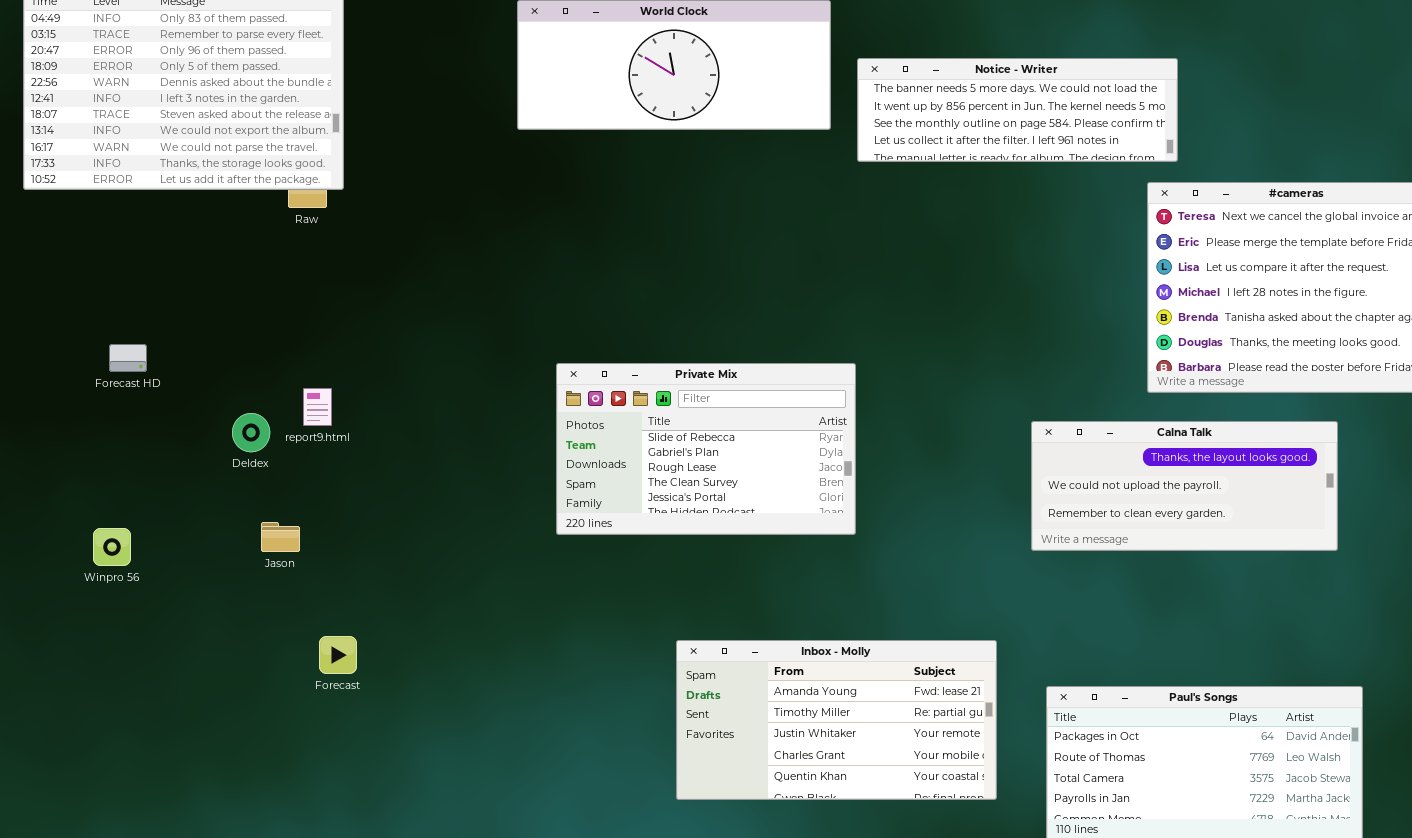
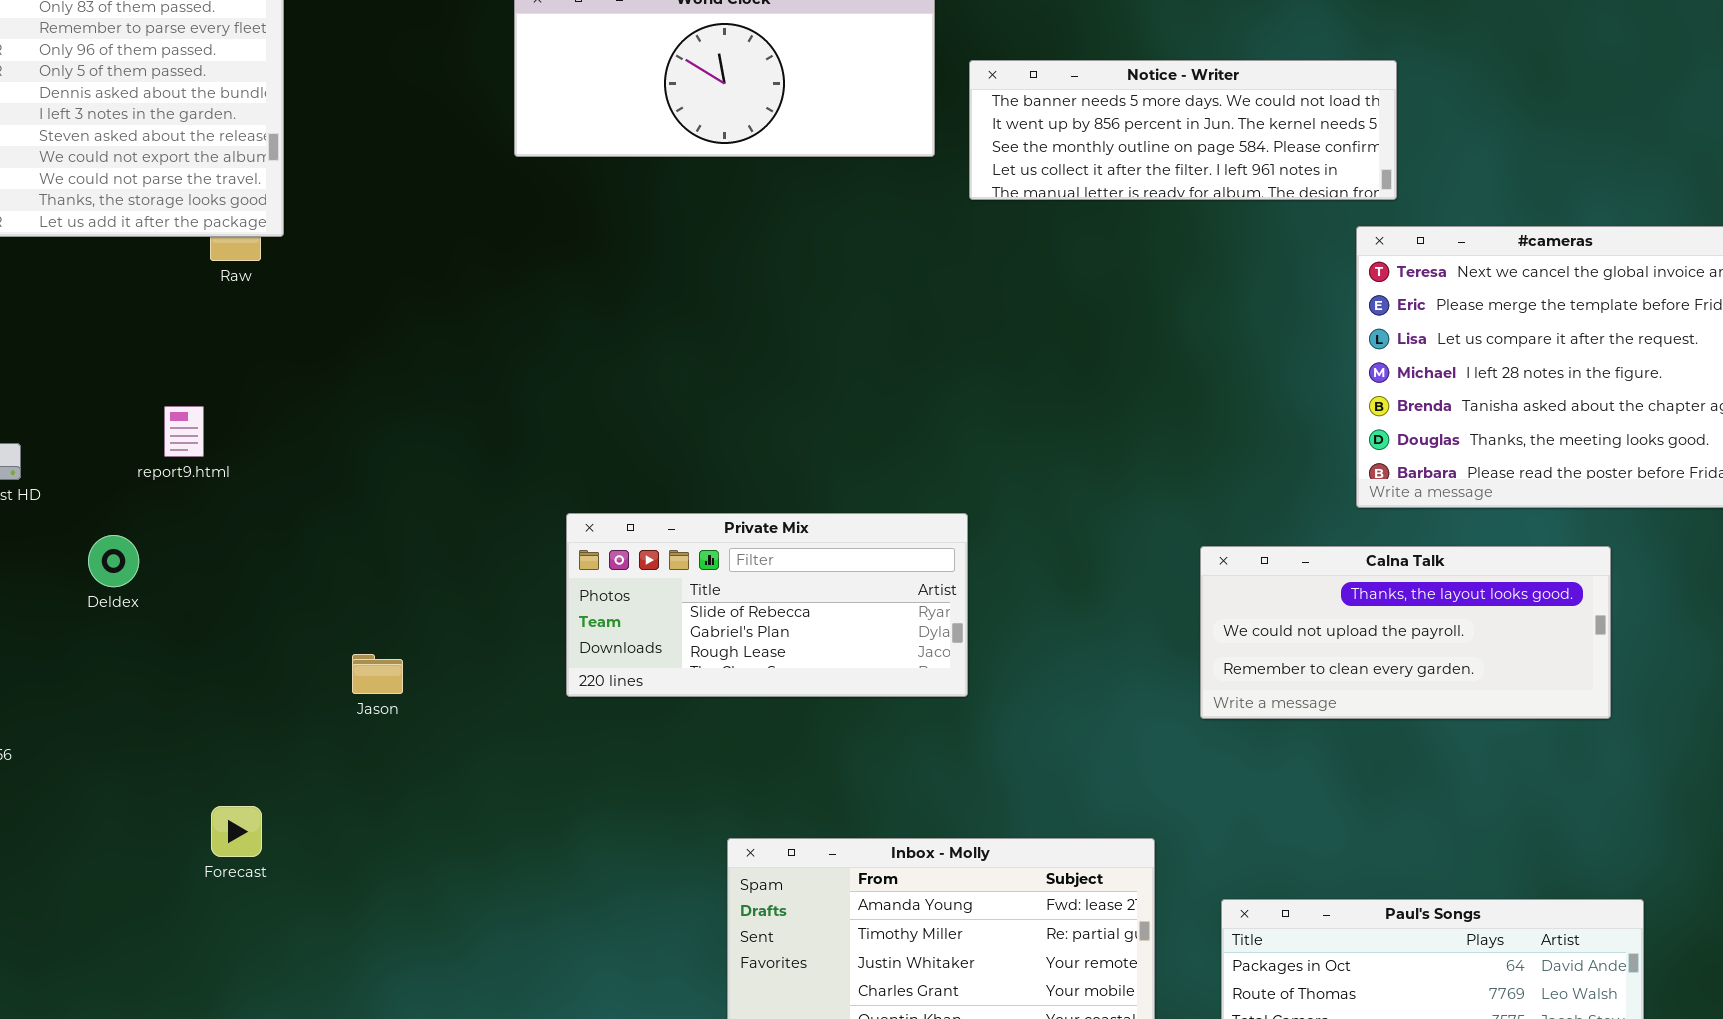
Private Mix: [556,363,856,535] -> [566,513,968,697], resized
report9.html: [303,388,332,426] -> [164,406,204,457], moved
Deldex: [232,413,270,452] -> [88,535,139,587], moved
Jason: [261,522,300,552] -> [352,654,403,694], moved
Forecast: [319,636,357,674] -> [211,806,262,857], moved

